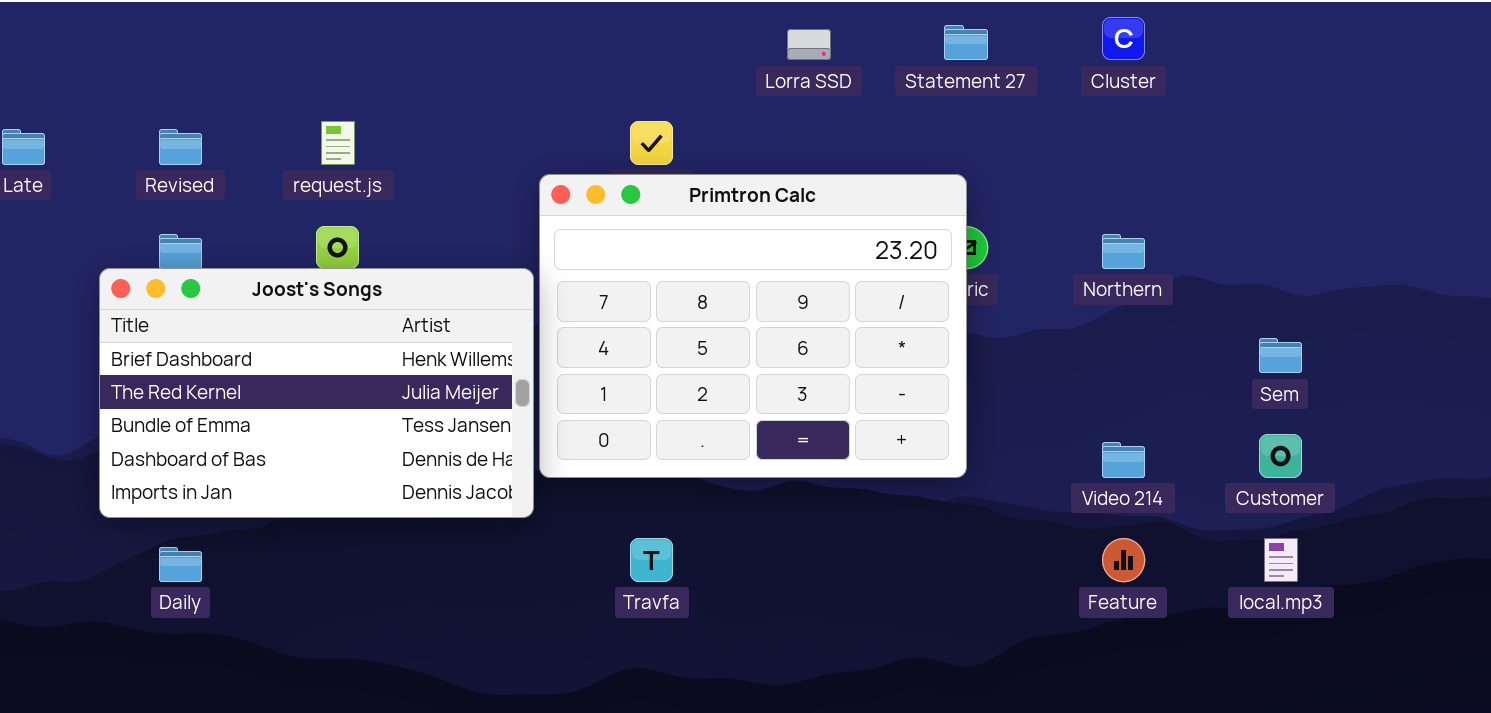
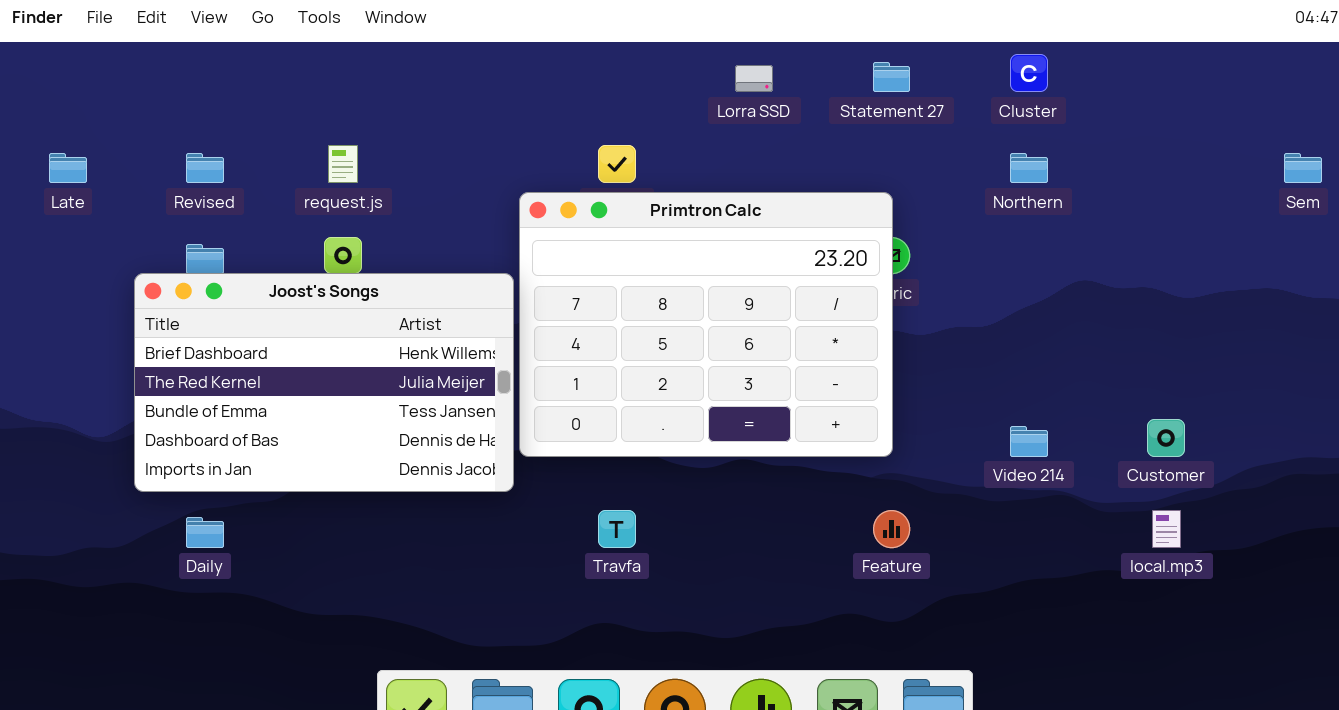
Northern: [1102,234,1145,269] -> [1010,153,1048,183], moved
Sem: [1259,338,1302,373] -> [1284,153,1322,183], moved
Feature: [1102,538,1145,582] -> [873,510,910,548], moved

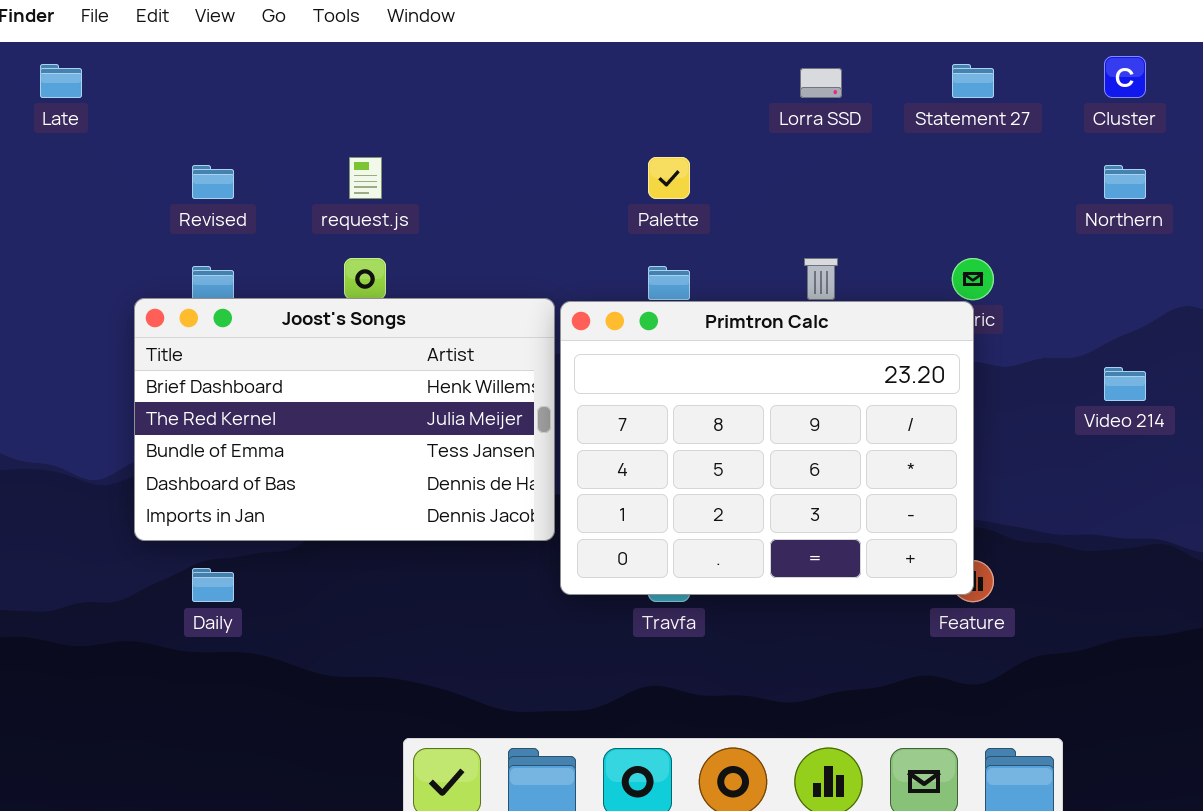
Late: [49,153,87,183] -> [40,64,82,98], moved
Primtron Calc: [519,192,893,457] -> [560,301,974,595], moved
Video 214: [1010,426,1048,457] -> [1104,367,1146,401], moved

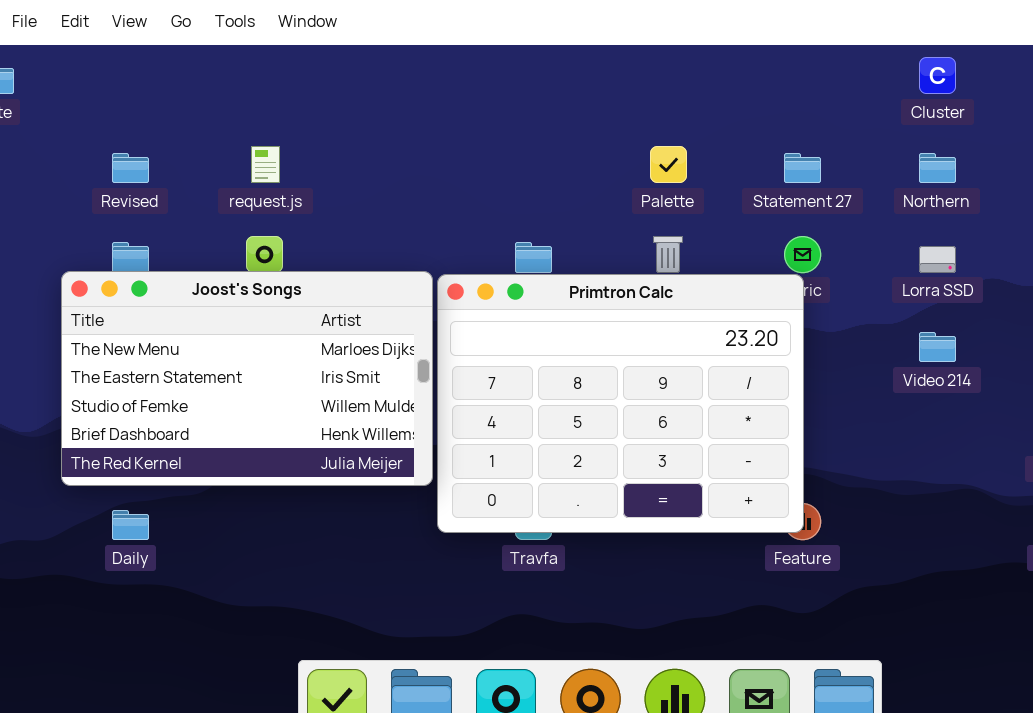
Statement 27: [952,64,994,98] -> [784,153,821,183], moved
Lorra SSD: [800,68,842,98] -> [919,246,956,273], moved
Palette: [648,157,690,199] -> [650,146,687,183], moved
Joost's Songs: [134,298,555,541] -> [61,271,433,486], scrolled up 3 rows

